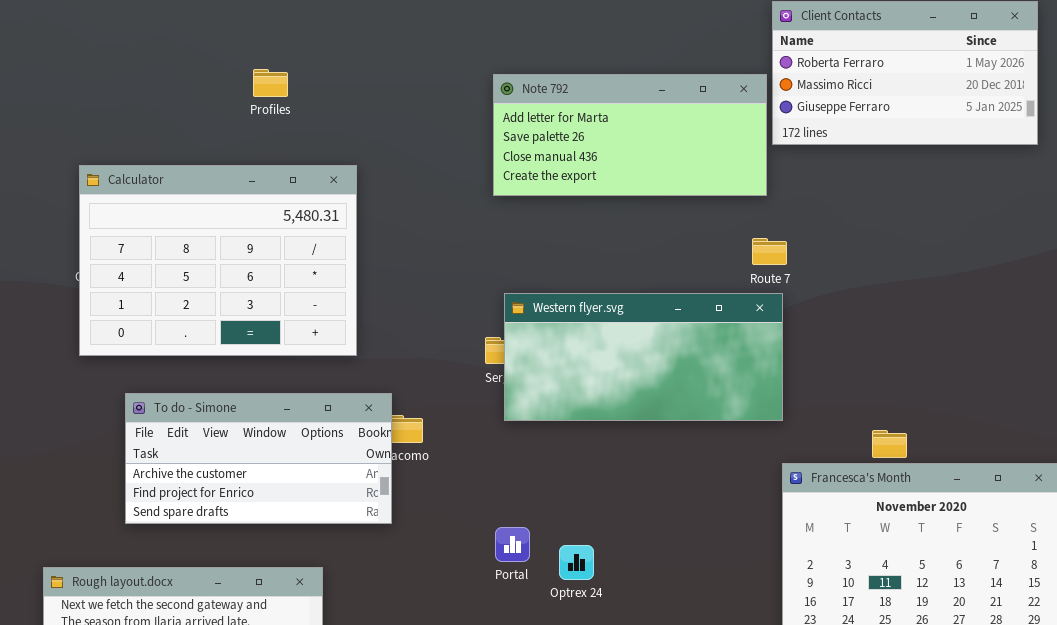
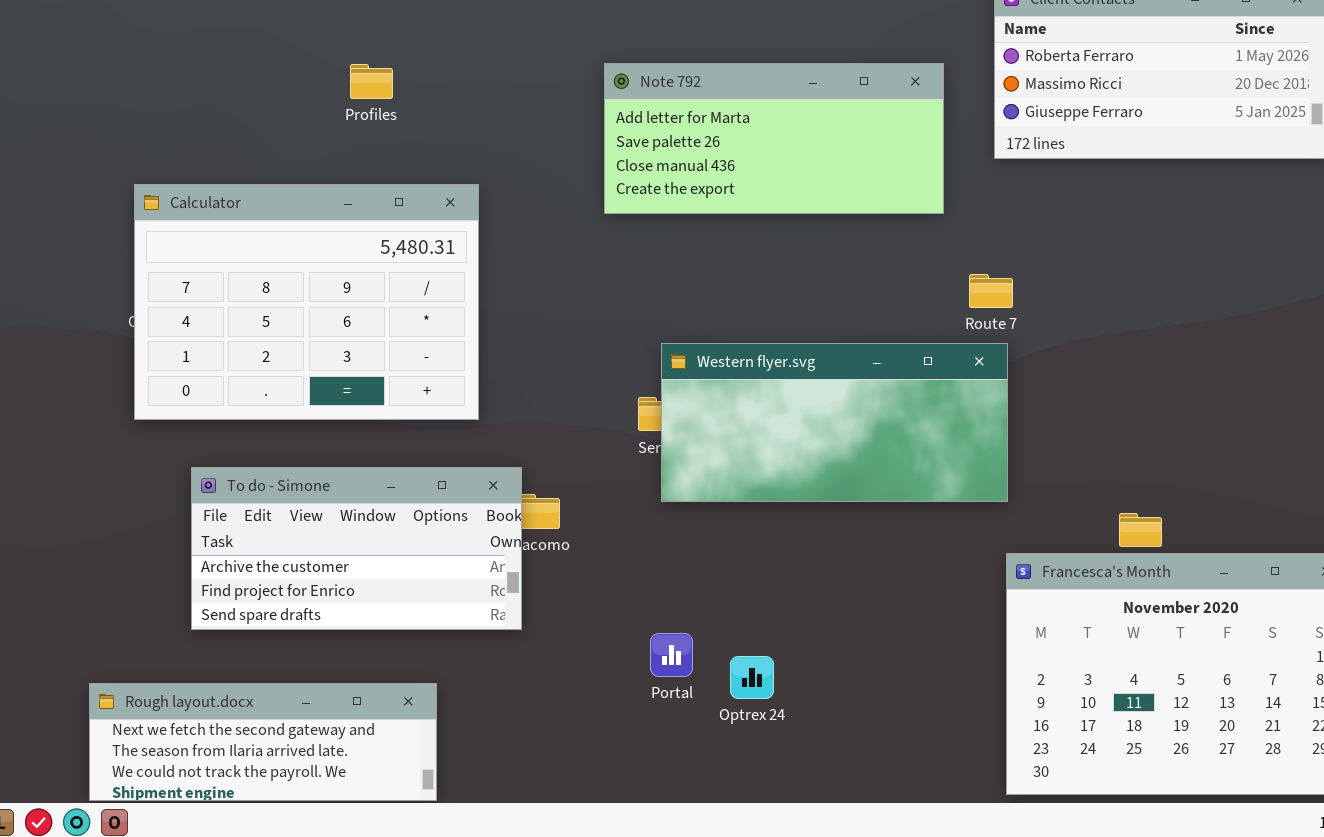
Note 792: [493,74,767,196] -> [604,63,944,214], moved

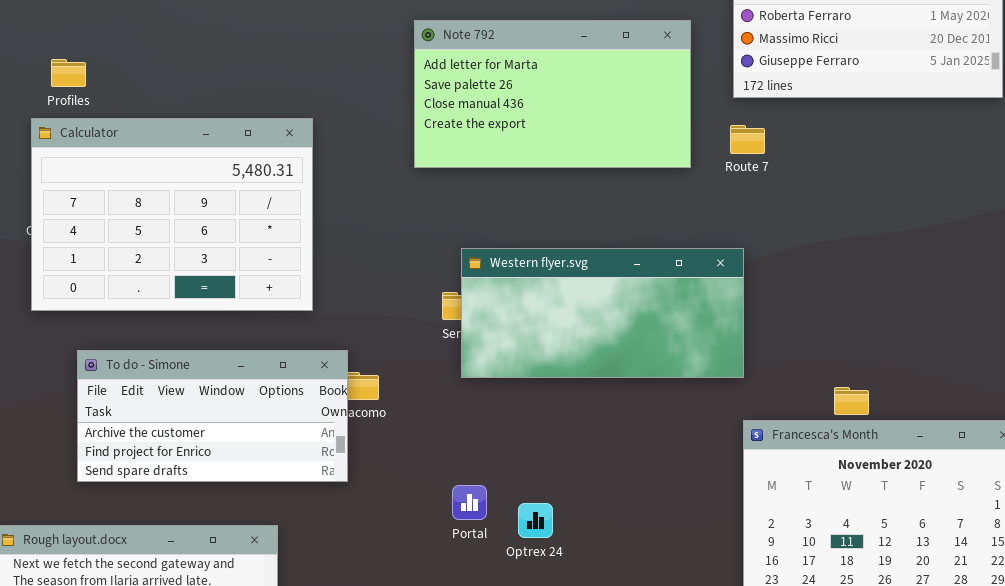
Note 792: [604,63,944,214] -> [414,20,691,168], resized
Profiles: [350,64,393,99] -> [51,59,86,87], moved
Route 7: [969,274,1013,308] -> [730,125,765,154], moved

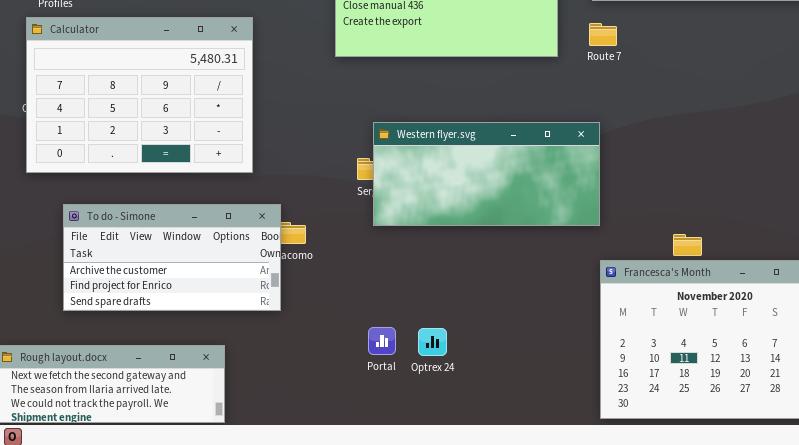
Portal: [452,485,487,520] -> [368,327,396,355], moved

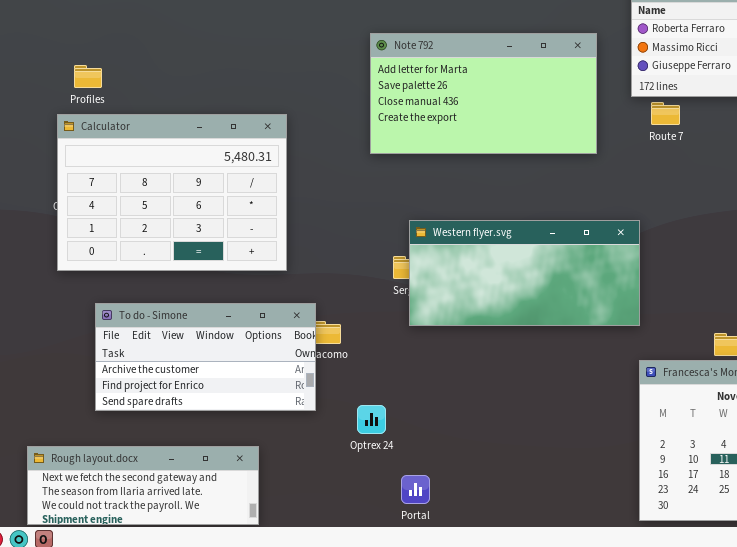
Route 7: [589,23,617,46] -> [651,102,680,125], moved
Portal: [368,327,396,355] -> [401,475,430,504], moved
Optrex 24: [418,328,447,356] -> [357,405,386,434], moved

